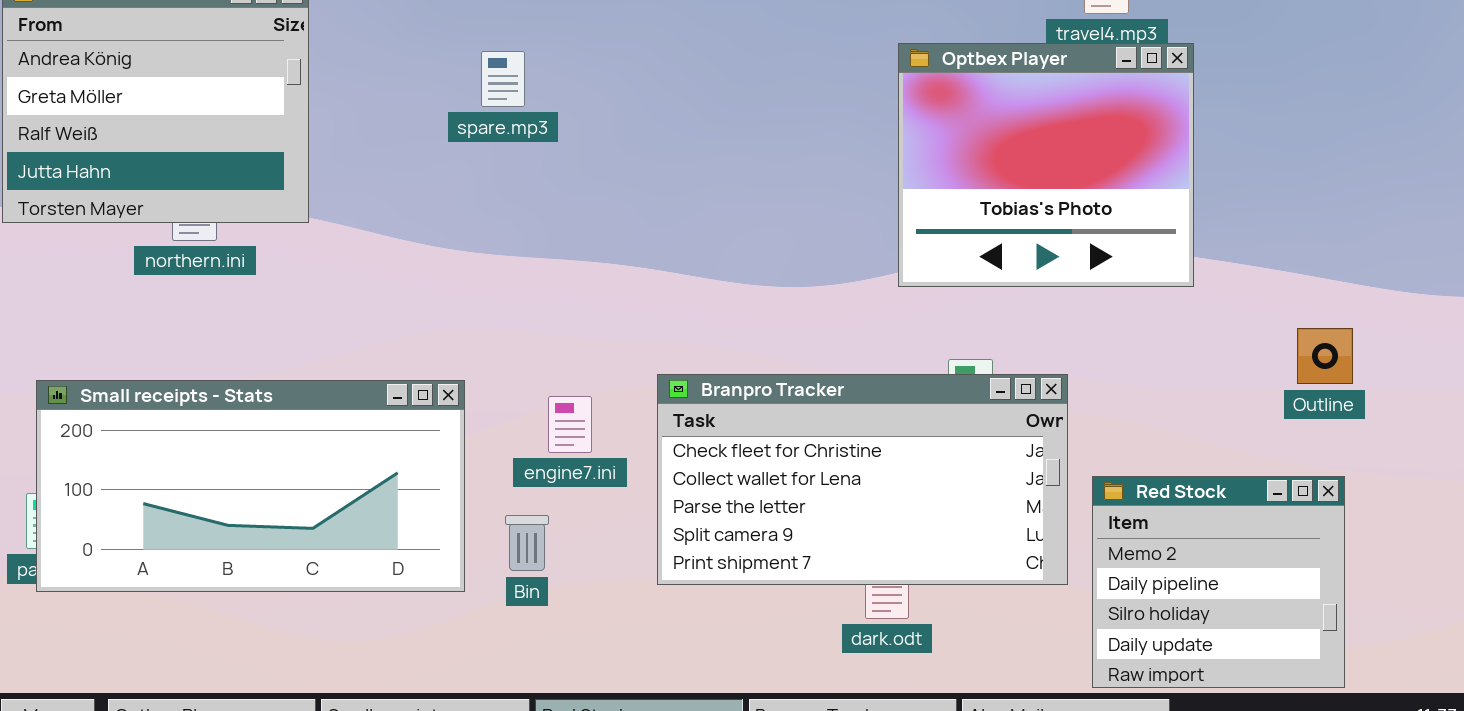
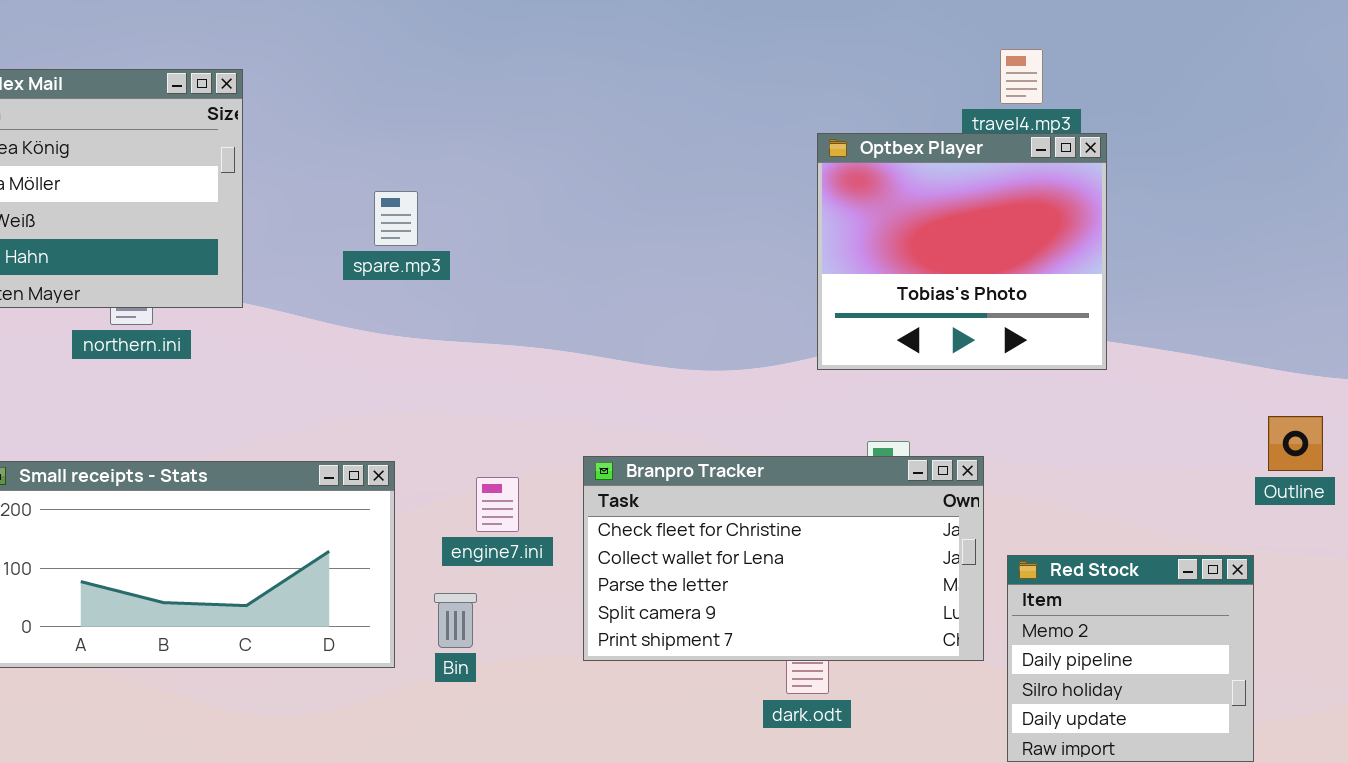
spare.mp3: [481,51,525,107] -> [374,191,418,246], moved
Outline: [1297,328,1353,384] -> [1268,416,1323,471], moved

